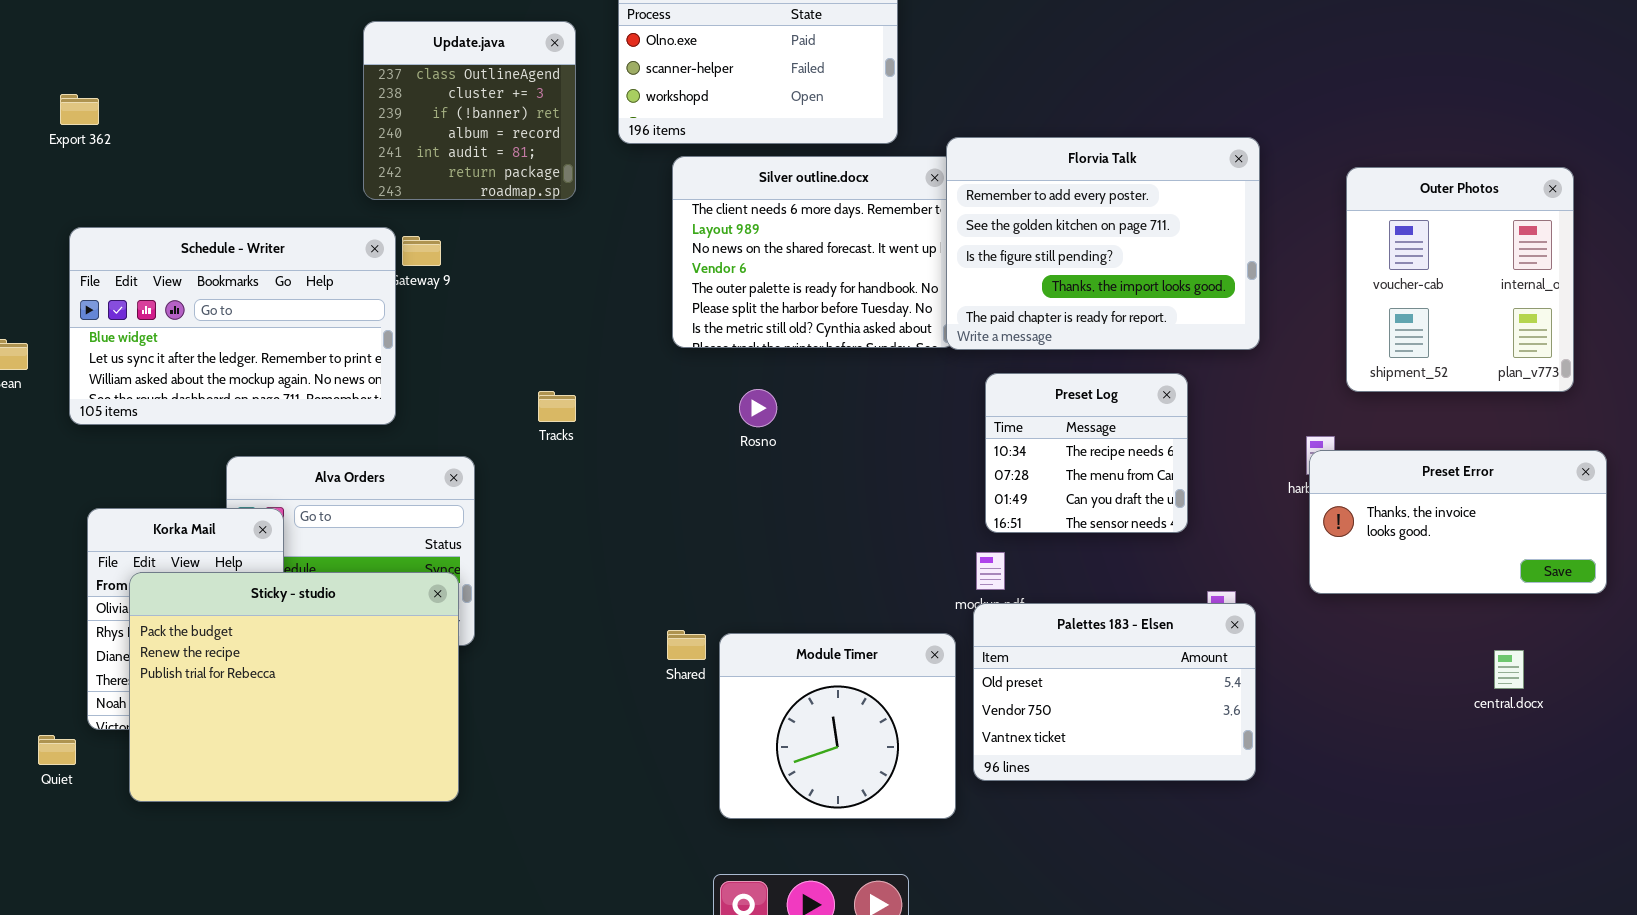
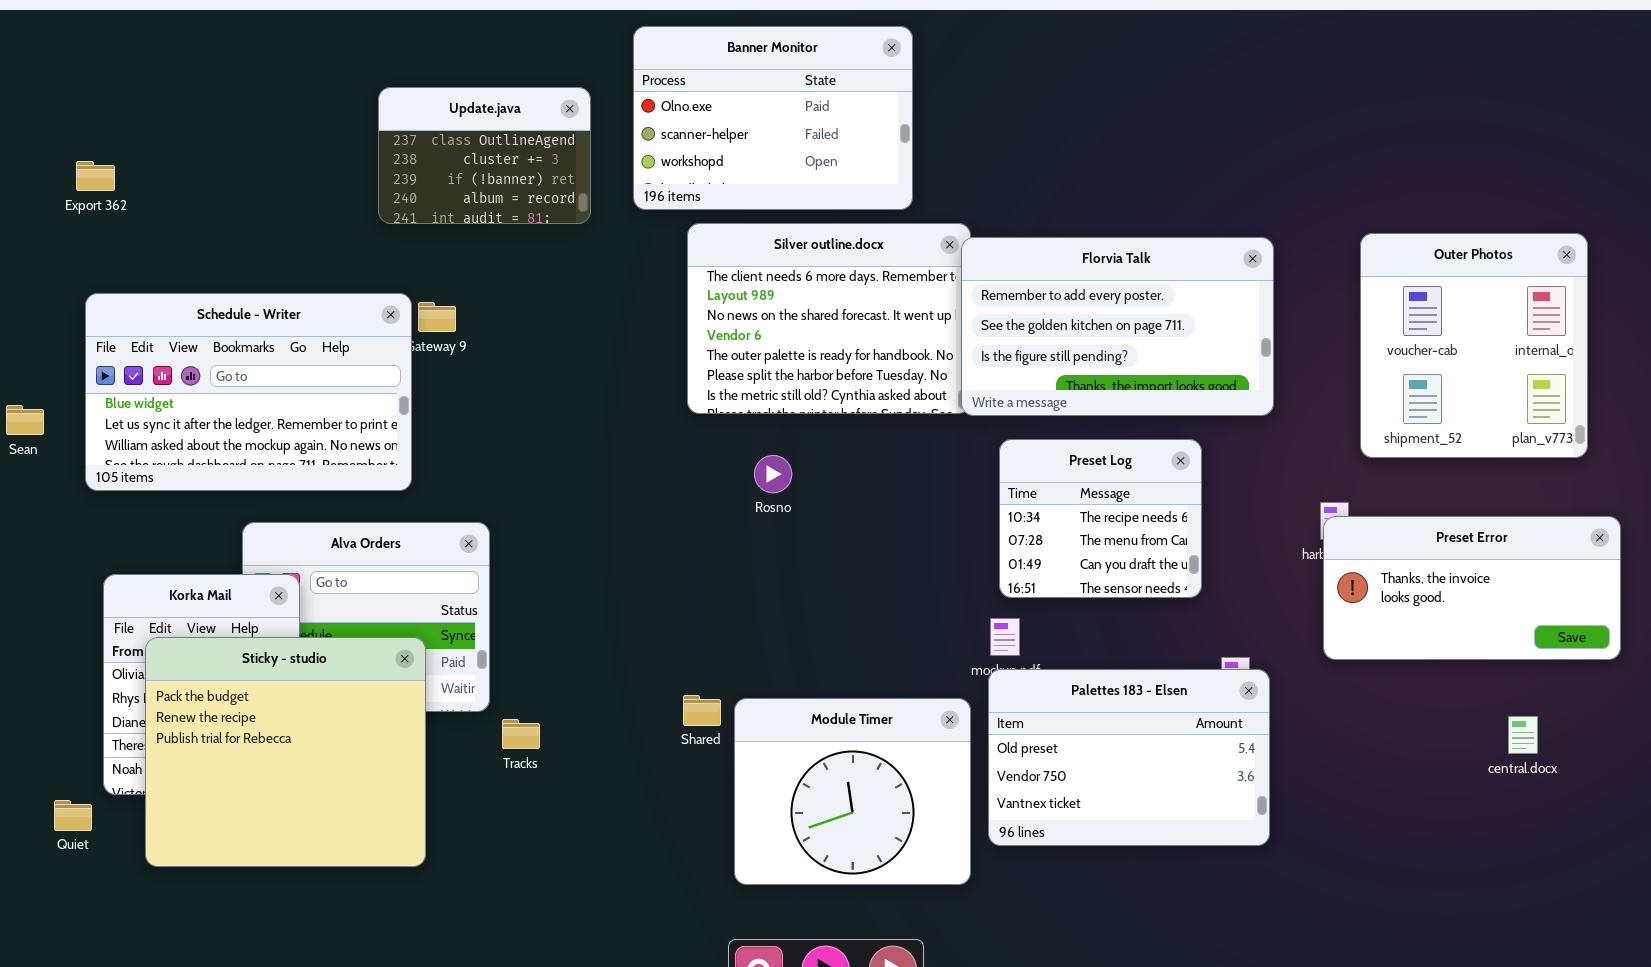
Update.java: [363,21,576,200] -> [378,87,591,224], resized
Florvia Talk: [946,137,1260,350] -> [961,237,1274,416], resized
Tracks: [538,391,576,422] -> [502,719,540,749], moved
Sticky - studio: [129,572,459,802] -> [145,637,426,867], resized

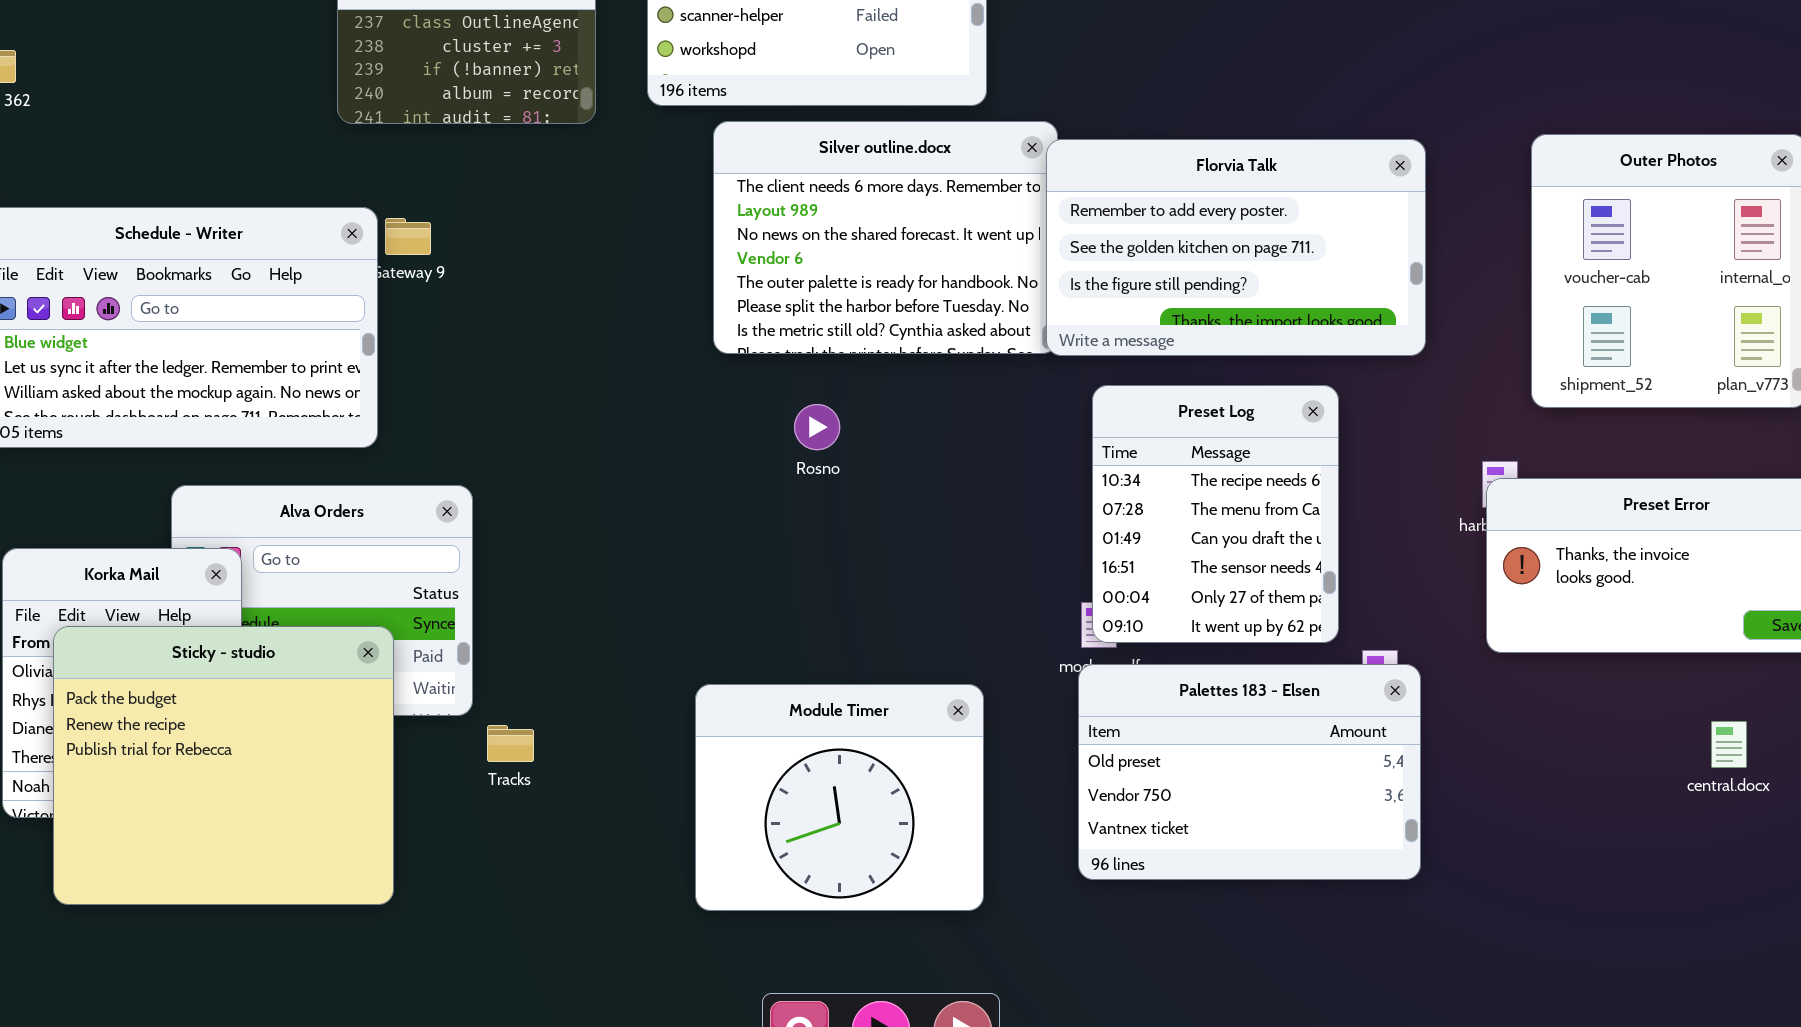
Preset Log: [999,439,1202,598] -> [1092,385,1339,643], resized
Module Timer: [734,698,971,885] -> [695,684,984,911], moved

